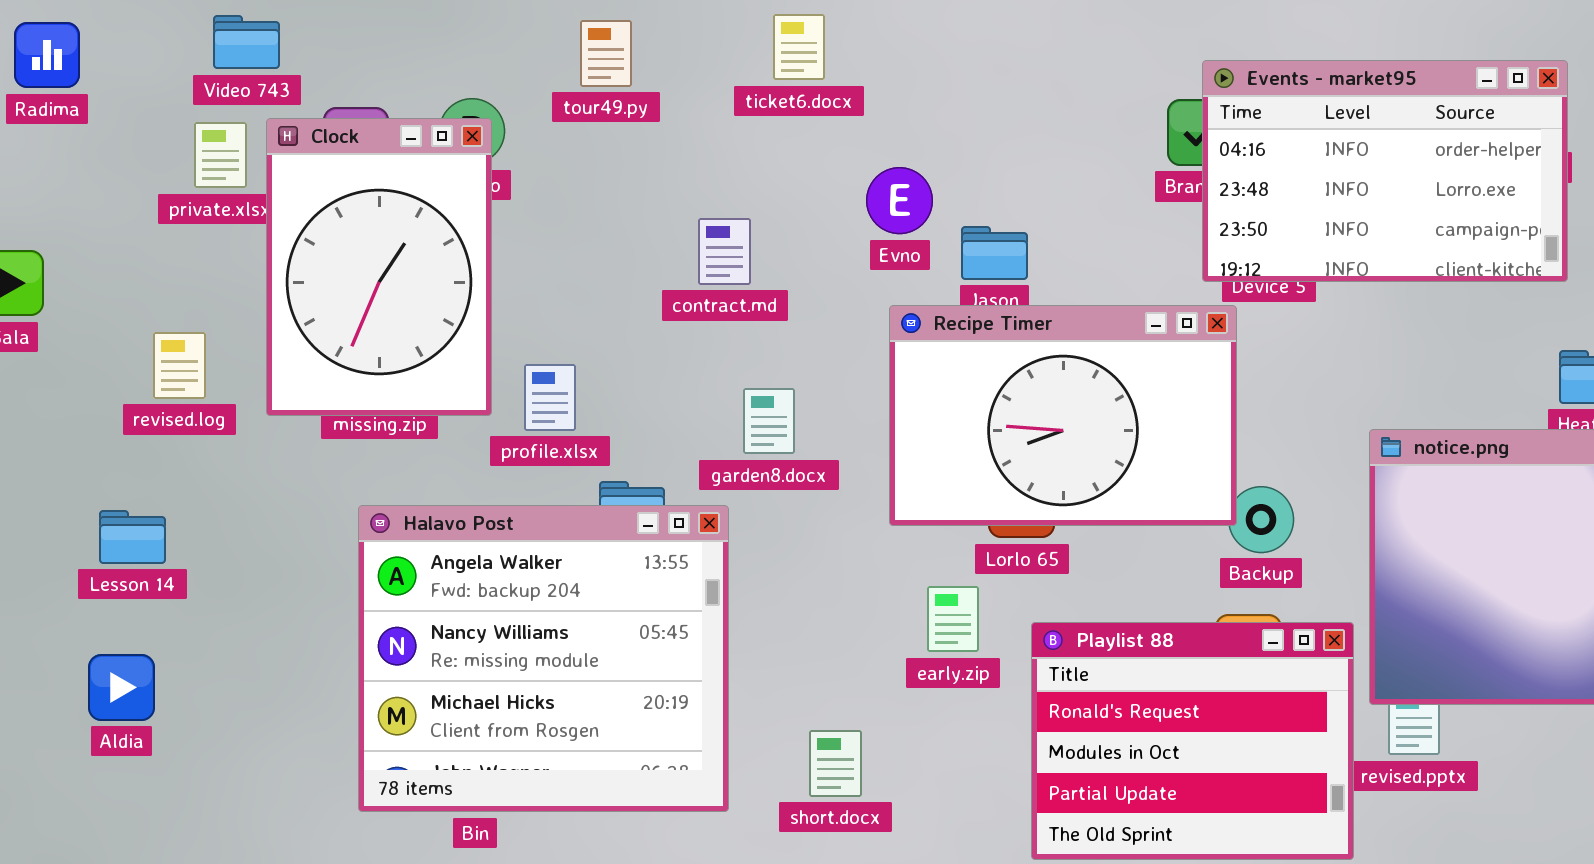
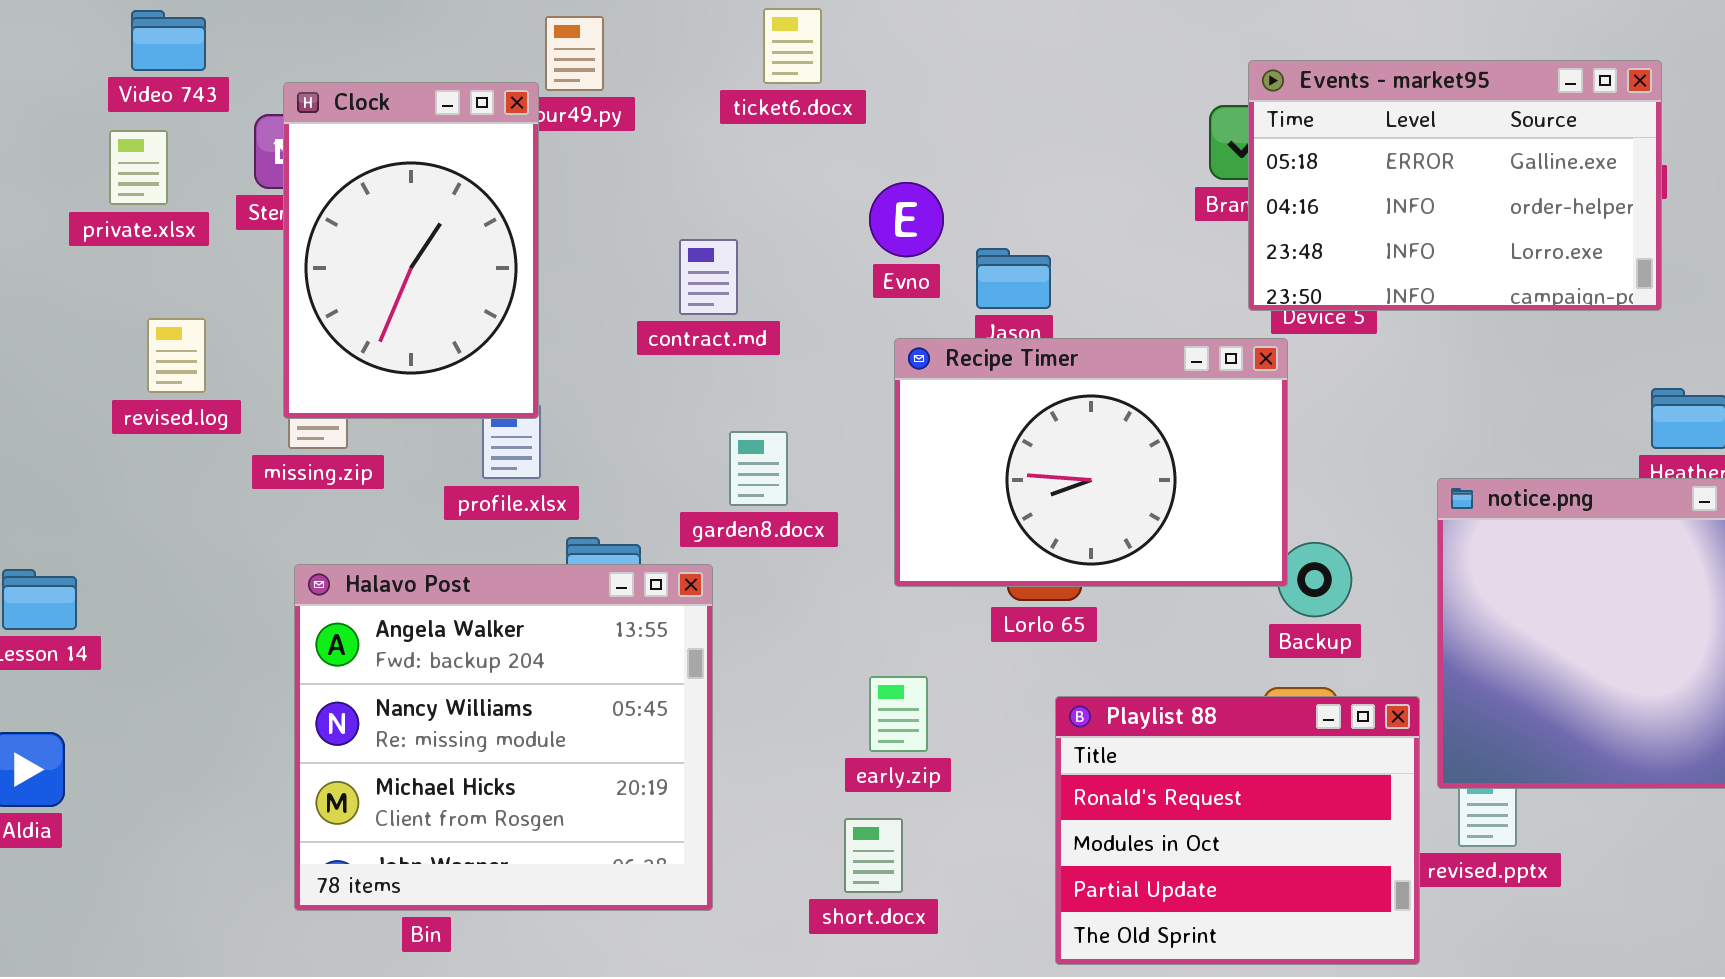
Events - market95: [1202,60,1568,282] -> [1248,60,1662,311], scrolled up 1 row
Clock: [266,118,492,416] -> [283,82,539,419], moved
revised.log: [153,332,206,399] -> [147,318,206,393], moved
early.zip: [927,586,979,652] -> [869,676,928,752], moved
short.docx: [809,730,862,797] -> [844,818,903,893], moved

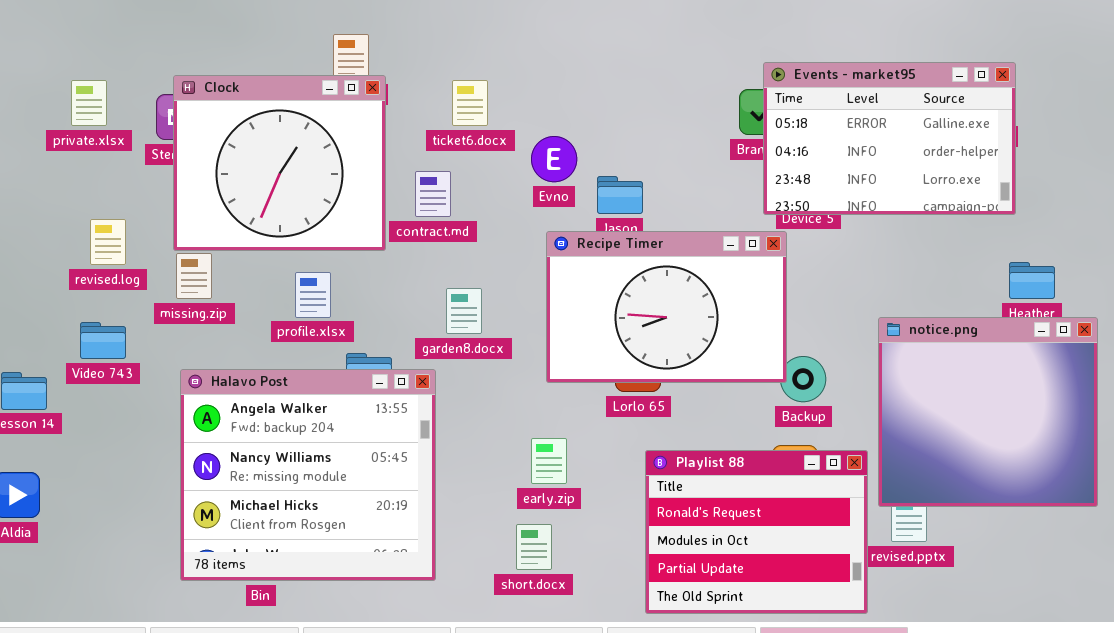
ticket6.docx: [763,8,822,84] -> [452,80,488,126], moved
Video 743: [131,10,206,71] -> [80,322,126,359], moved
Clock: [283,82,539,419] -> [173,75,386,251], resized
private.xlsx: [109,130,168,205] -> [71,80,107,126], moved

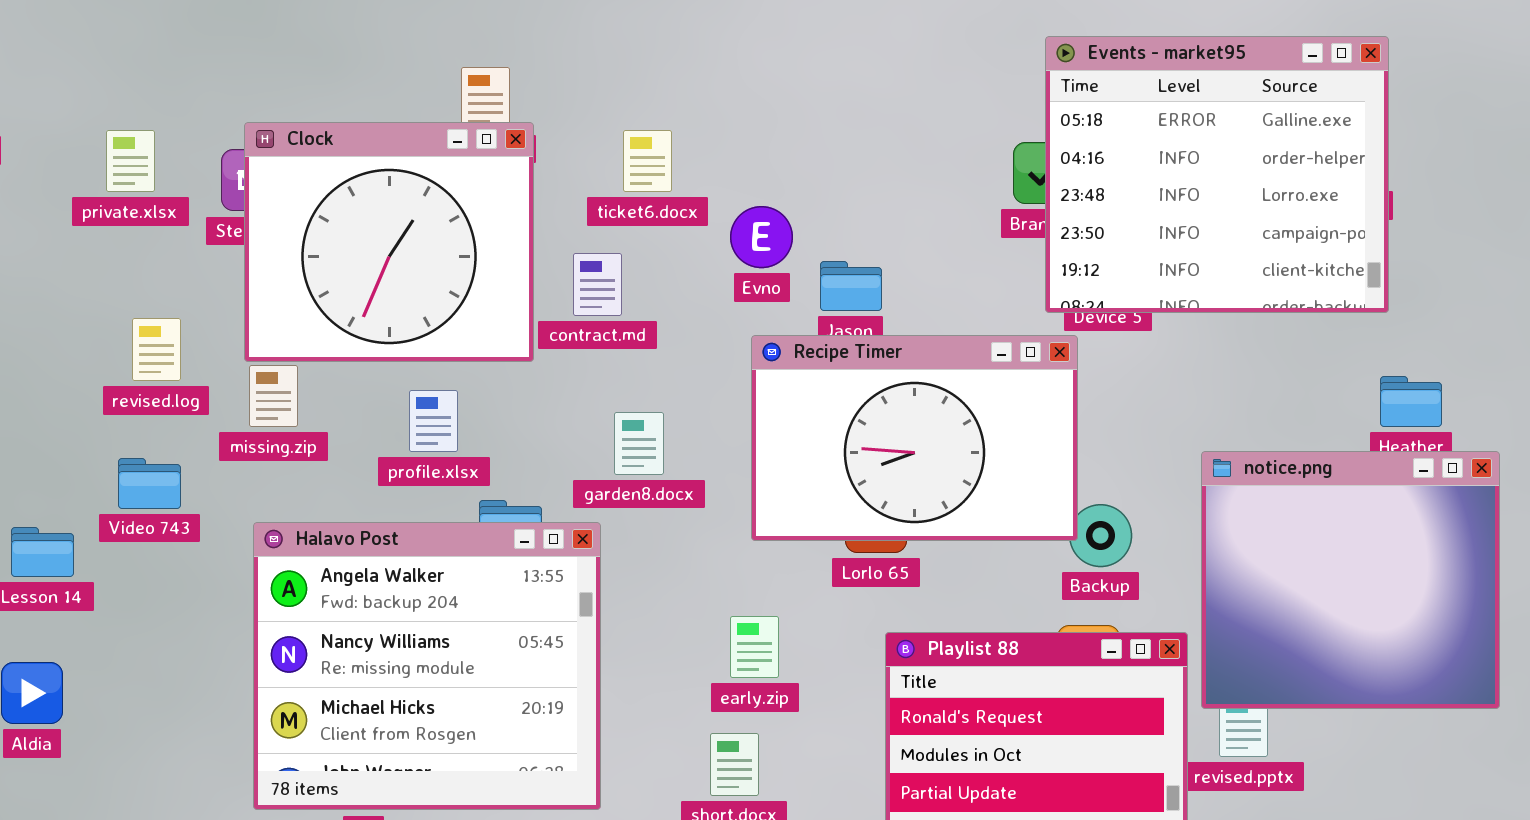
Events - market95: [763,62,1016,215] -> [1045,36,1389,313], resized

